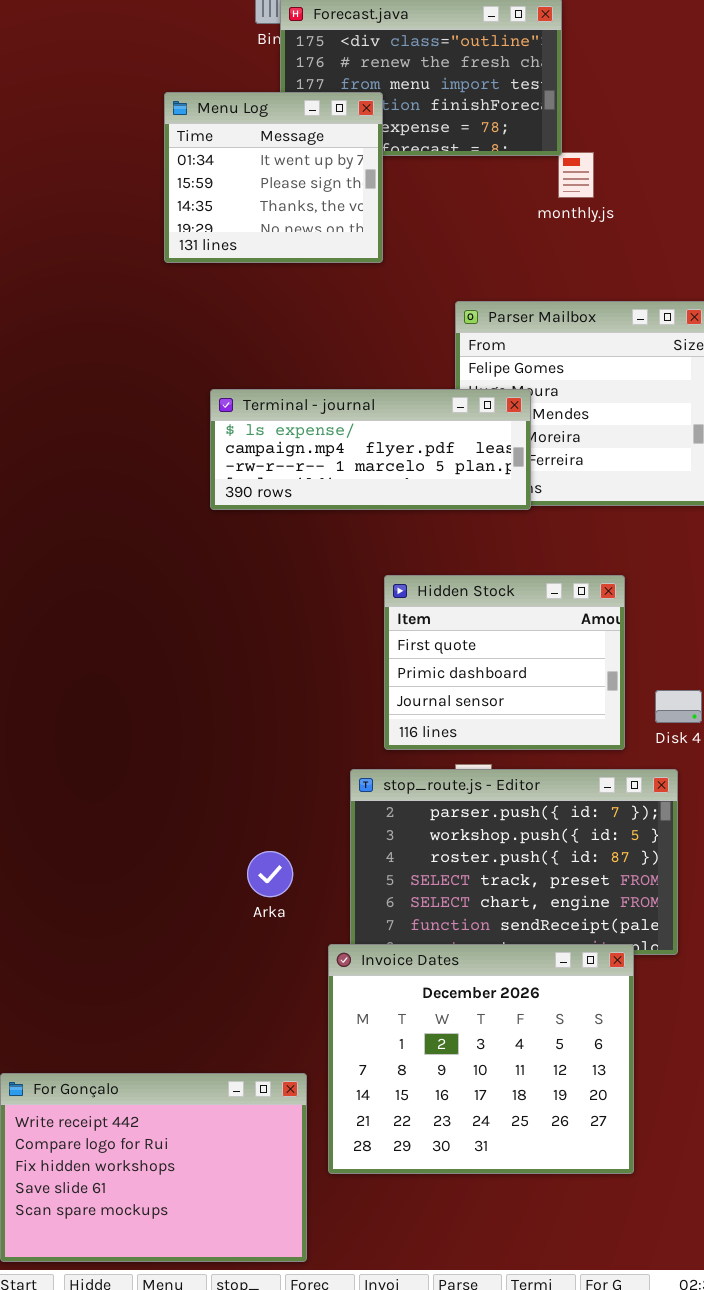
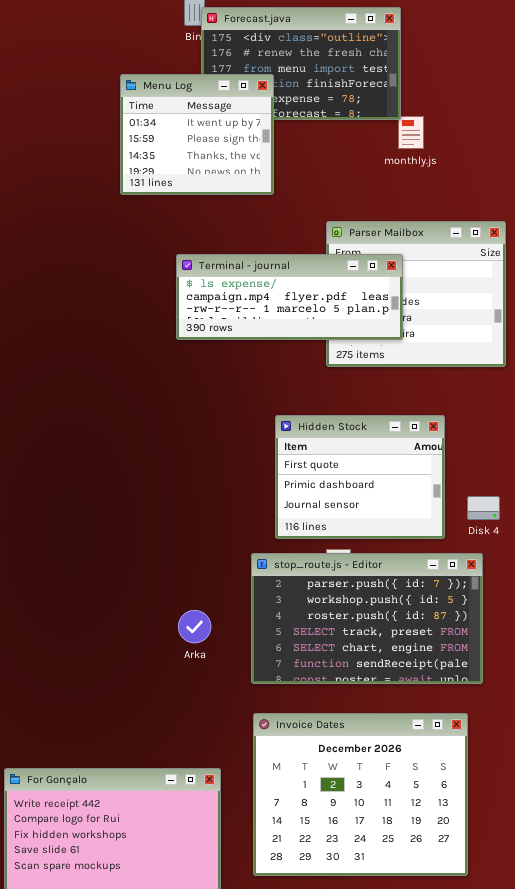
Terminal - journal: [210,389,531,510] -> [176,254,403,340], moved
Invoice Dates: [328,944,634,1174] -> [253,713,468,876], moved

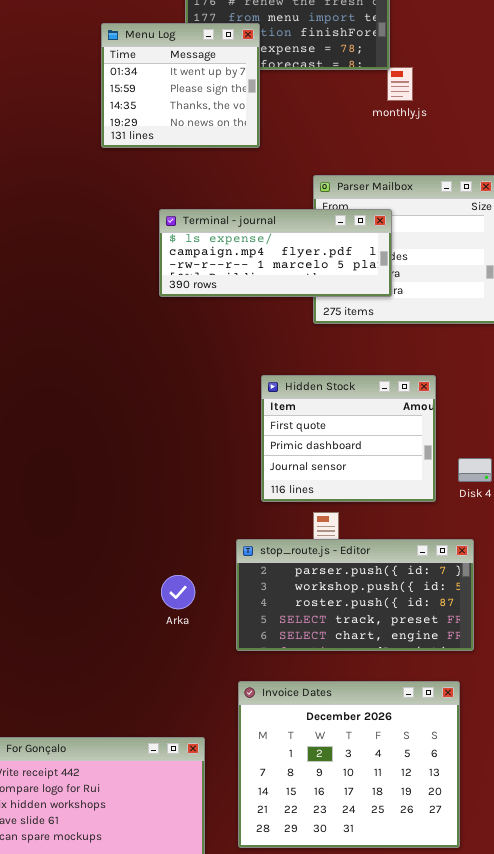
stop_route.js - Editor: [251,553,483,684] -> [236,539,474,651], resized

